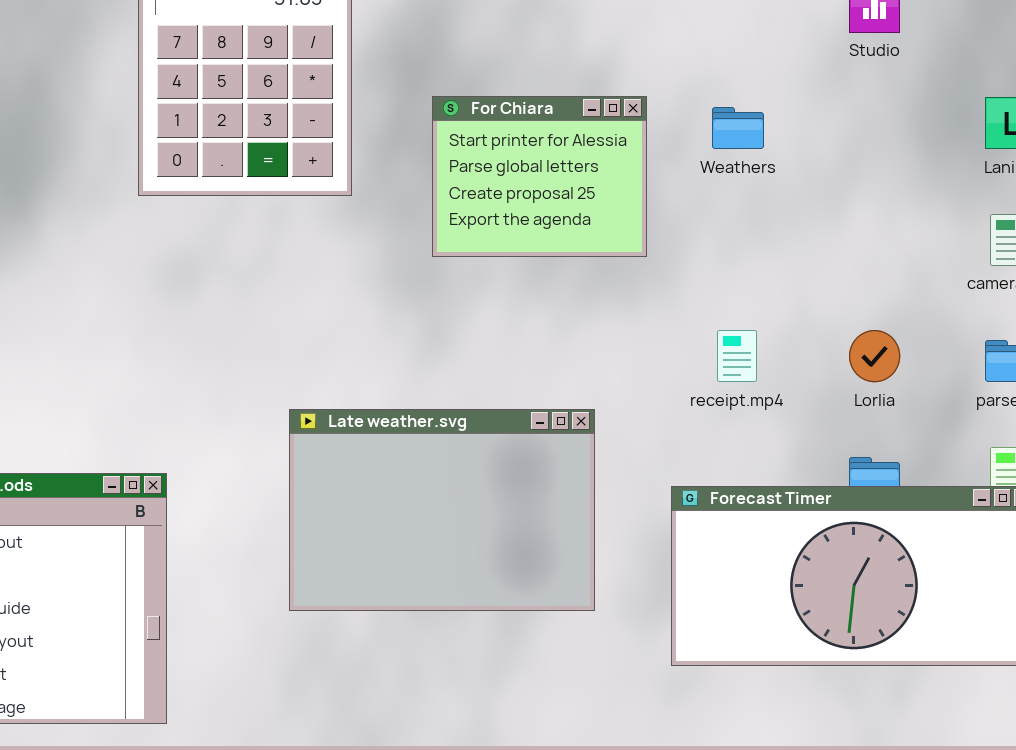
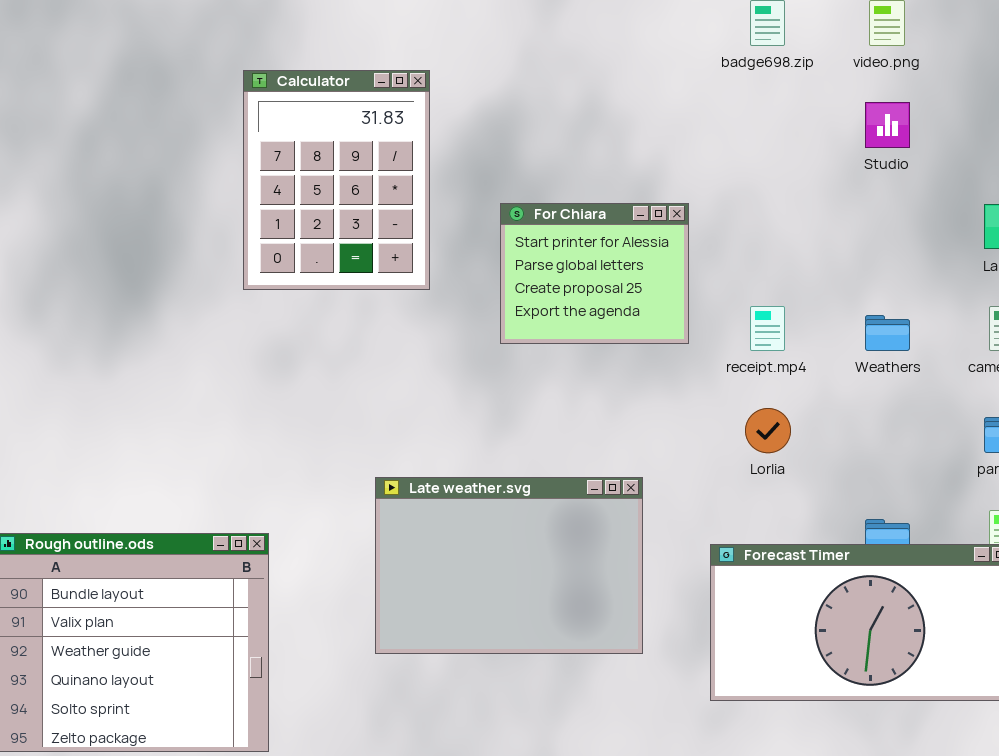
Weathers: [712,107,764,149] -> [865,315,910,351], moved
receipt.mp4: [717,330,757,382] -> [750,306,785,351], moved
Lorlia: [849,330,900,382] -> [745,408,791,453], moved

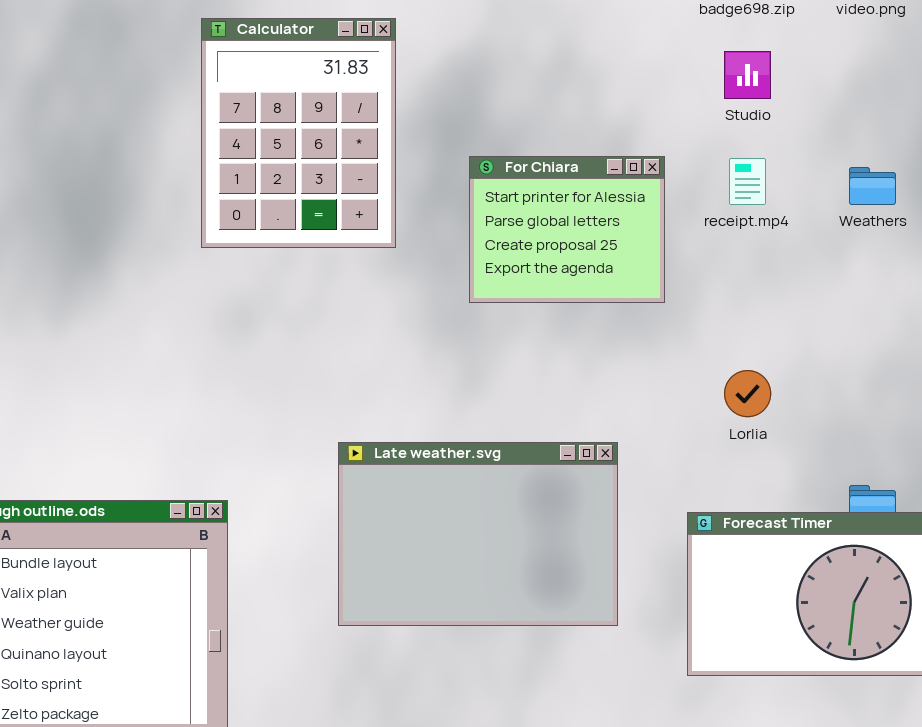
Studio: [865,102,910,148] -> [724,51,771,99], moved
receipt.mp4: [750,306,785,351] -> [729,158,766,205], moved
Weathers: [865,315,910,351] -> [849,167,896,205], moved

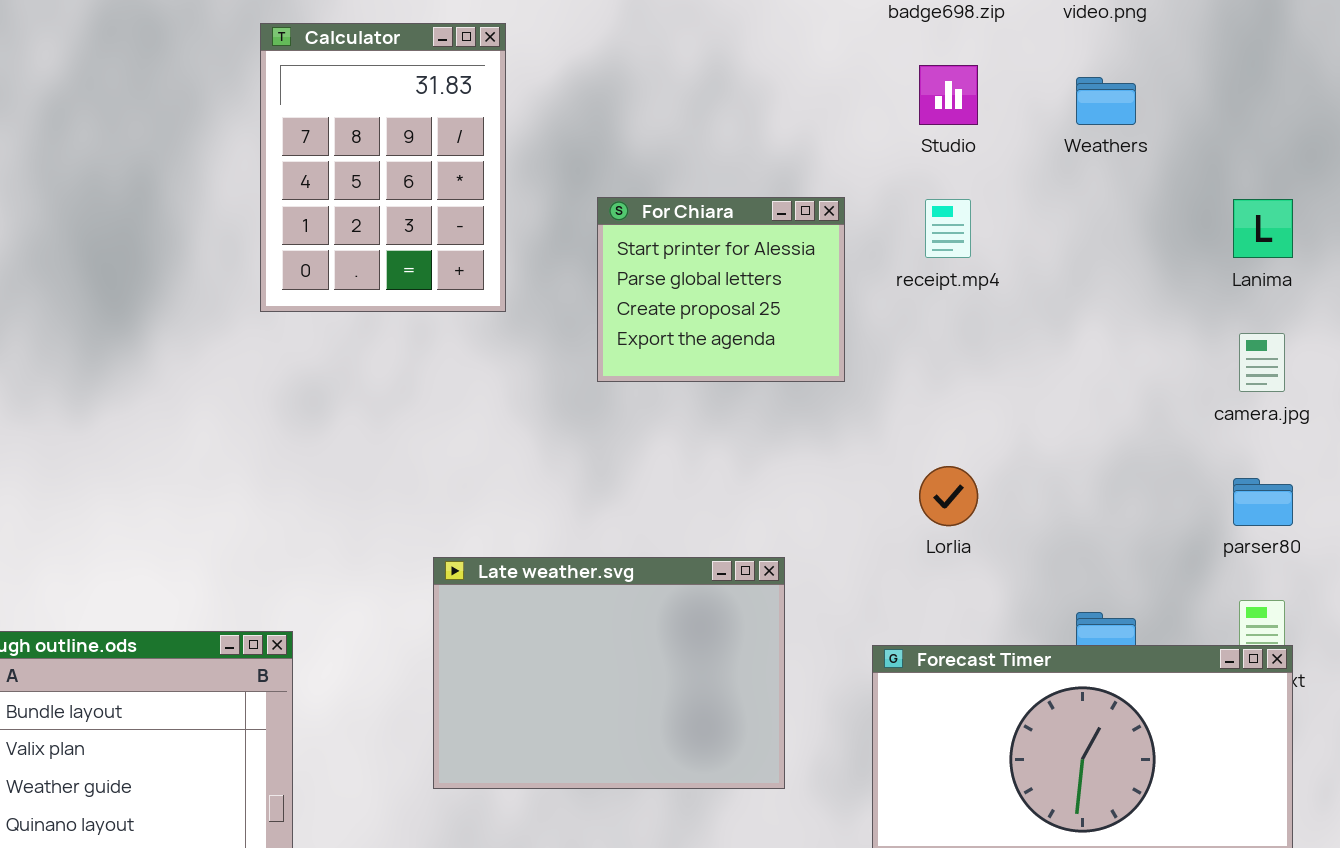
Weathers: [849,167,896,205] -> [1076,77,1136,125], moved

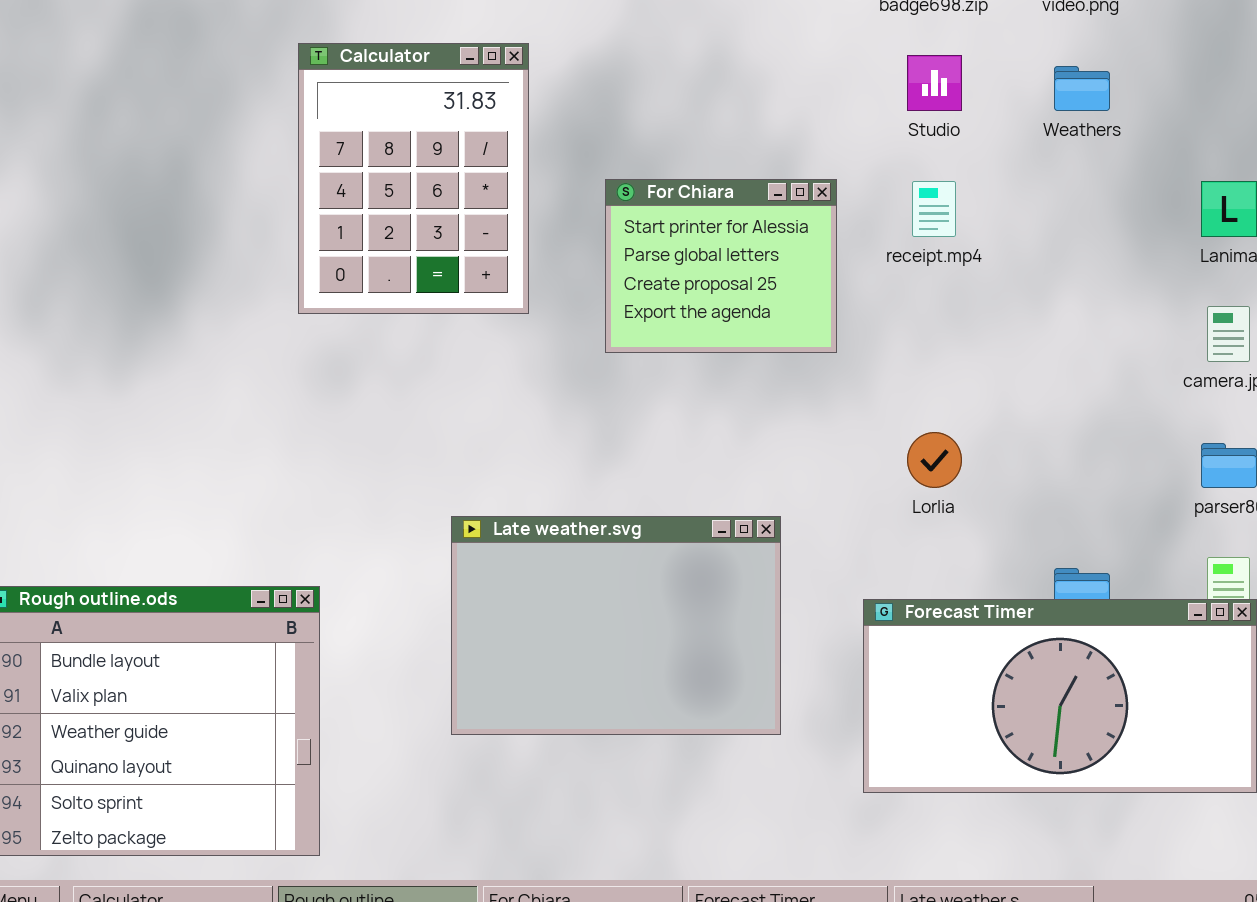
Calculator: [260,23,506,312] -> [298,43,529,314], moved

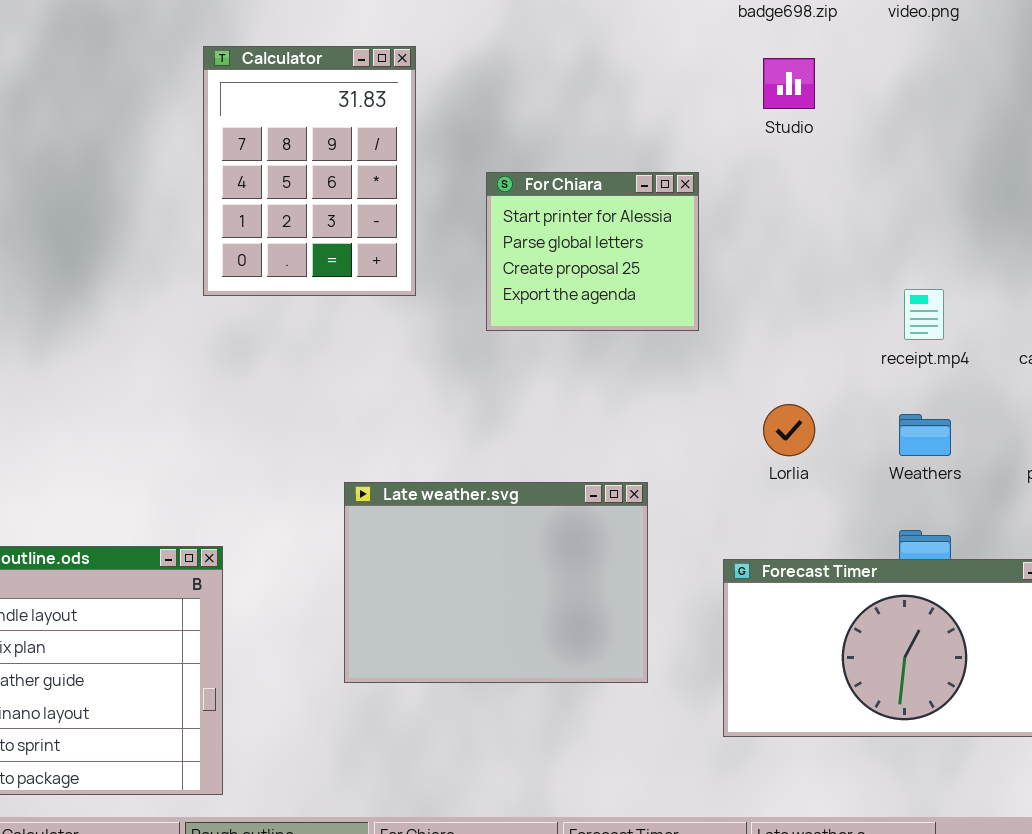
Weathers: [1054,66,1110,111] -> [899,414,951,456], moved
receipt.mp4: [912,181,956,237] -> [904,289,944,340], moved

